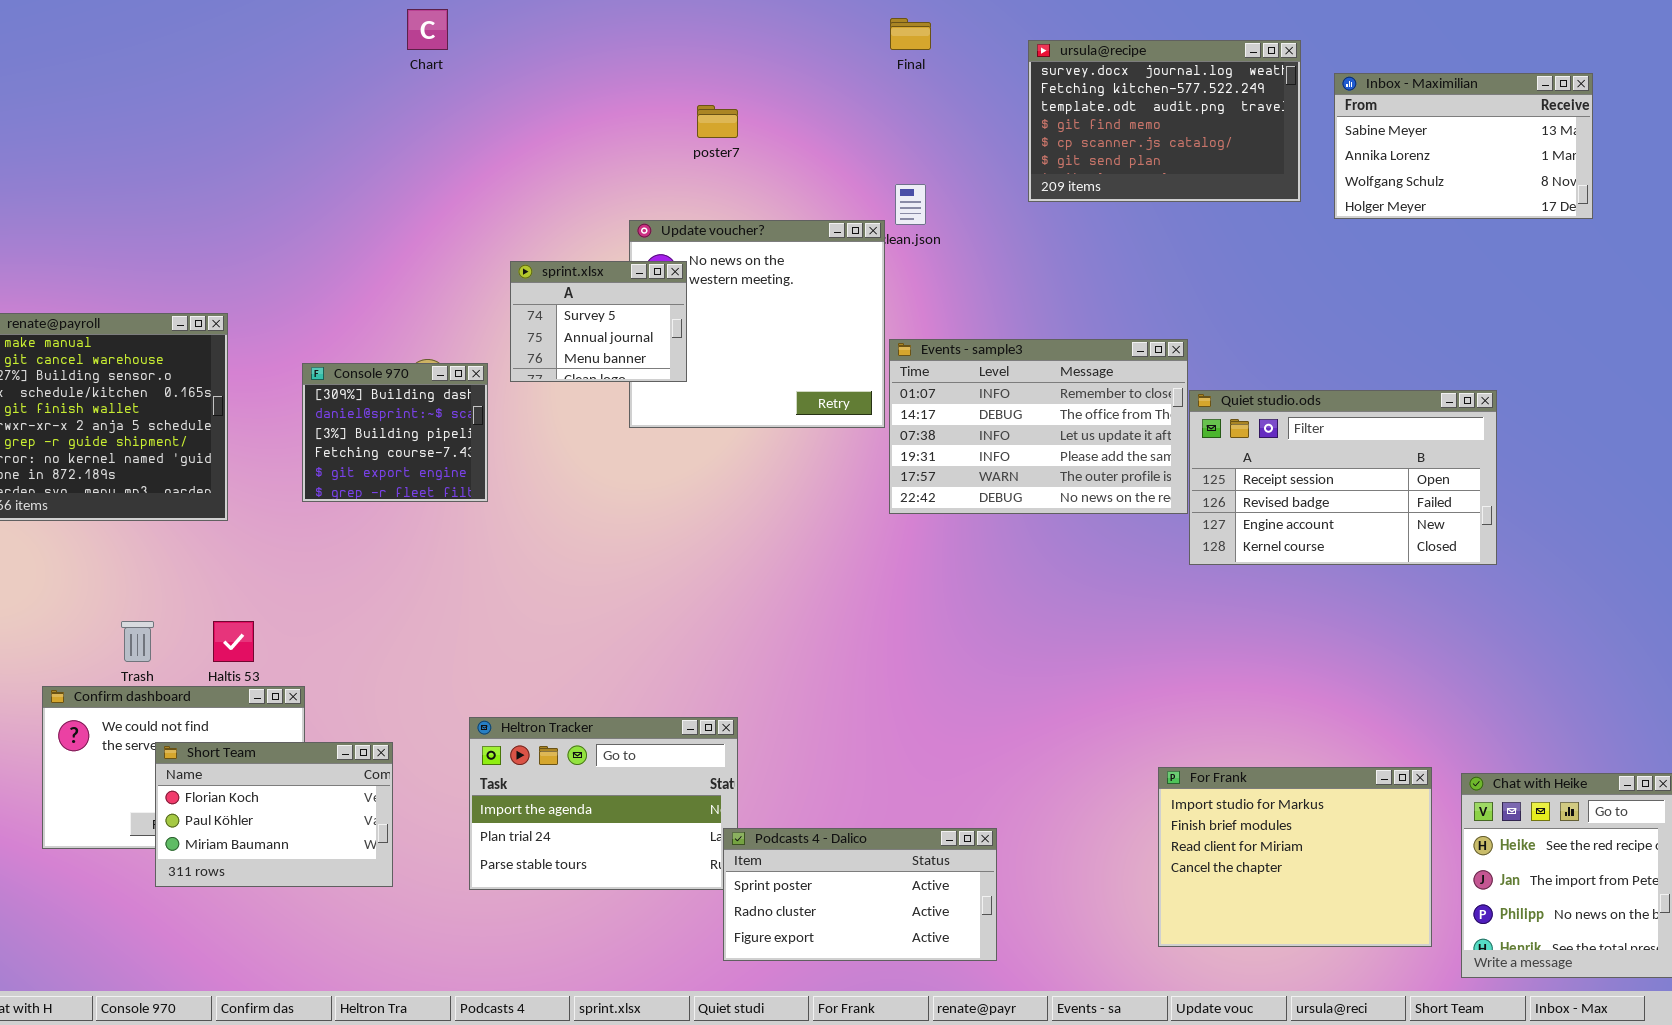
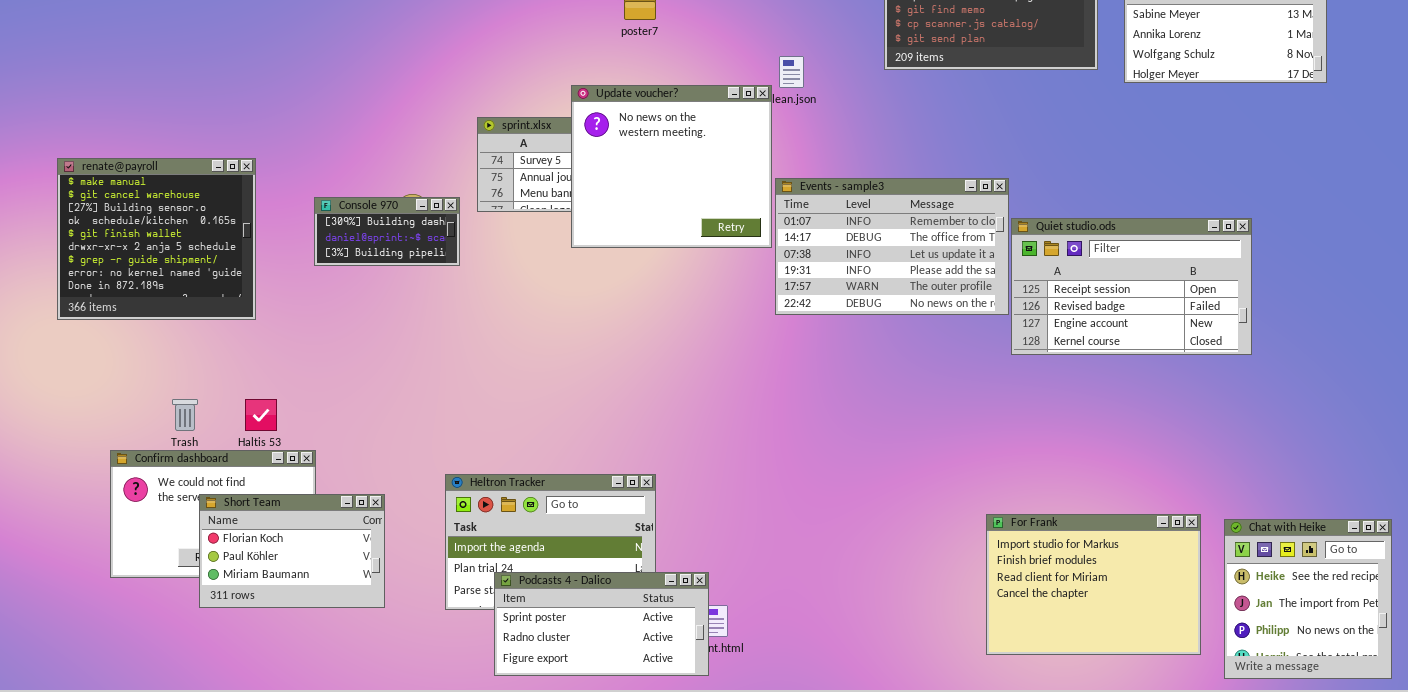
Update voucher?: [629,220,885,428] -> [571,85,772,248], raised
Console 970: [302,363,488,502] -> [314,197,460,266], resized
Podcasts 4 - Dalico: [723,828,997,961] -> [494,572,709,676], moved

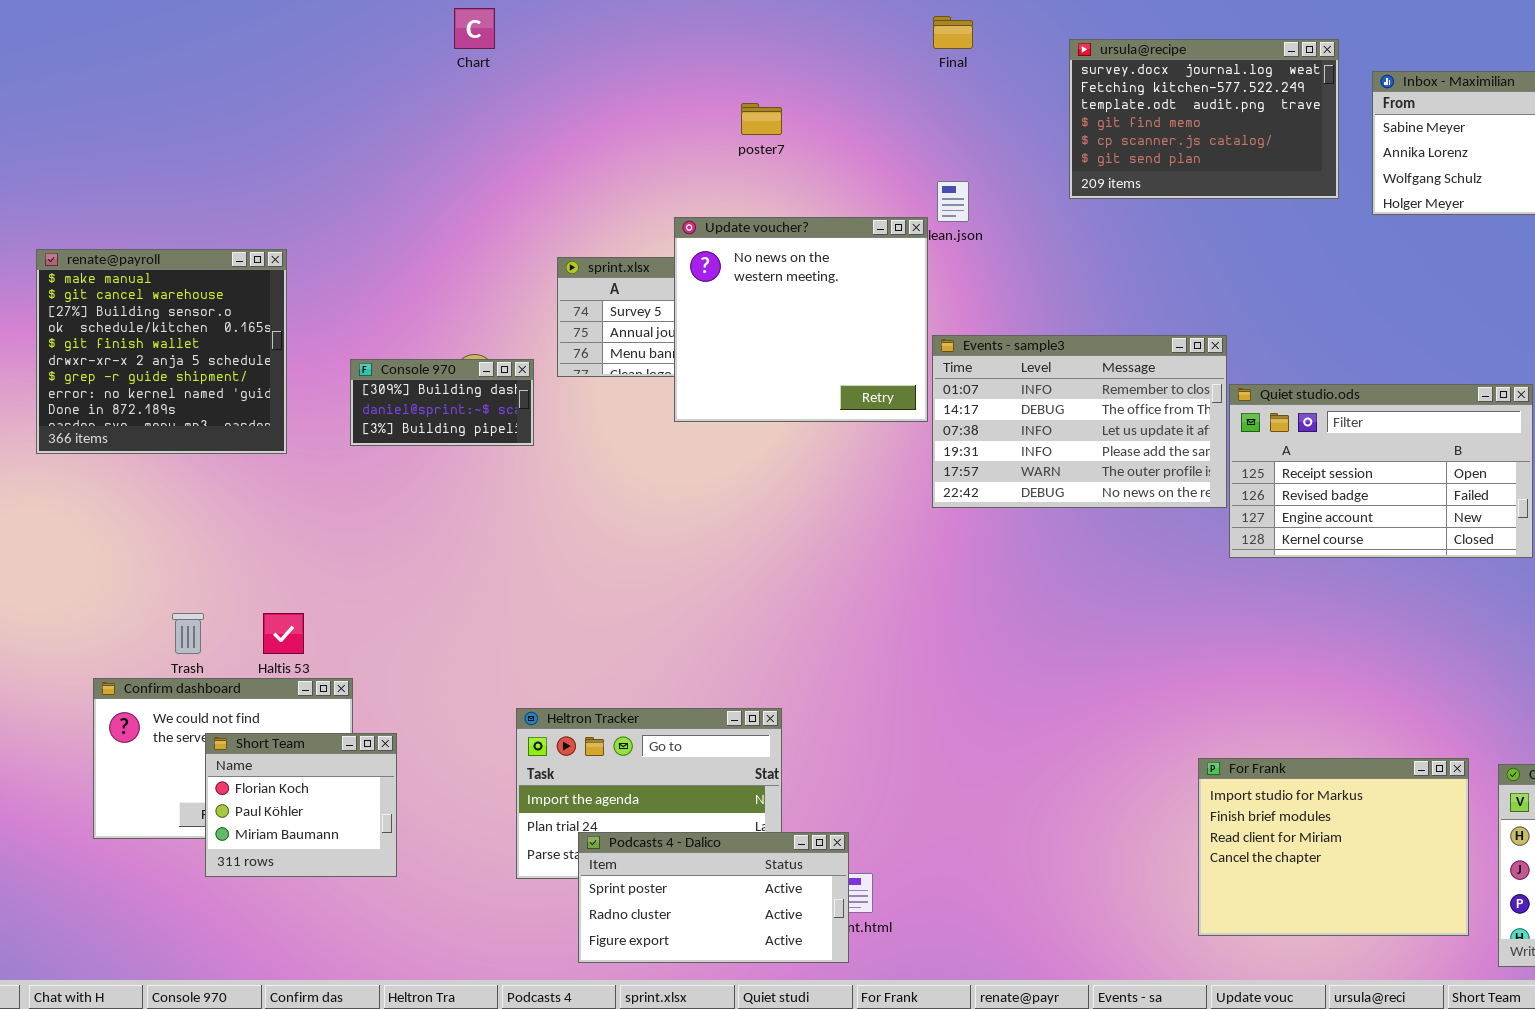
renate@payroll: [57,158,256,320] -> [36,249,287,454], moved
Short Team: [199,494,385,608] -> [205,733,397,877], resized

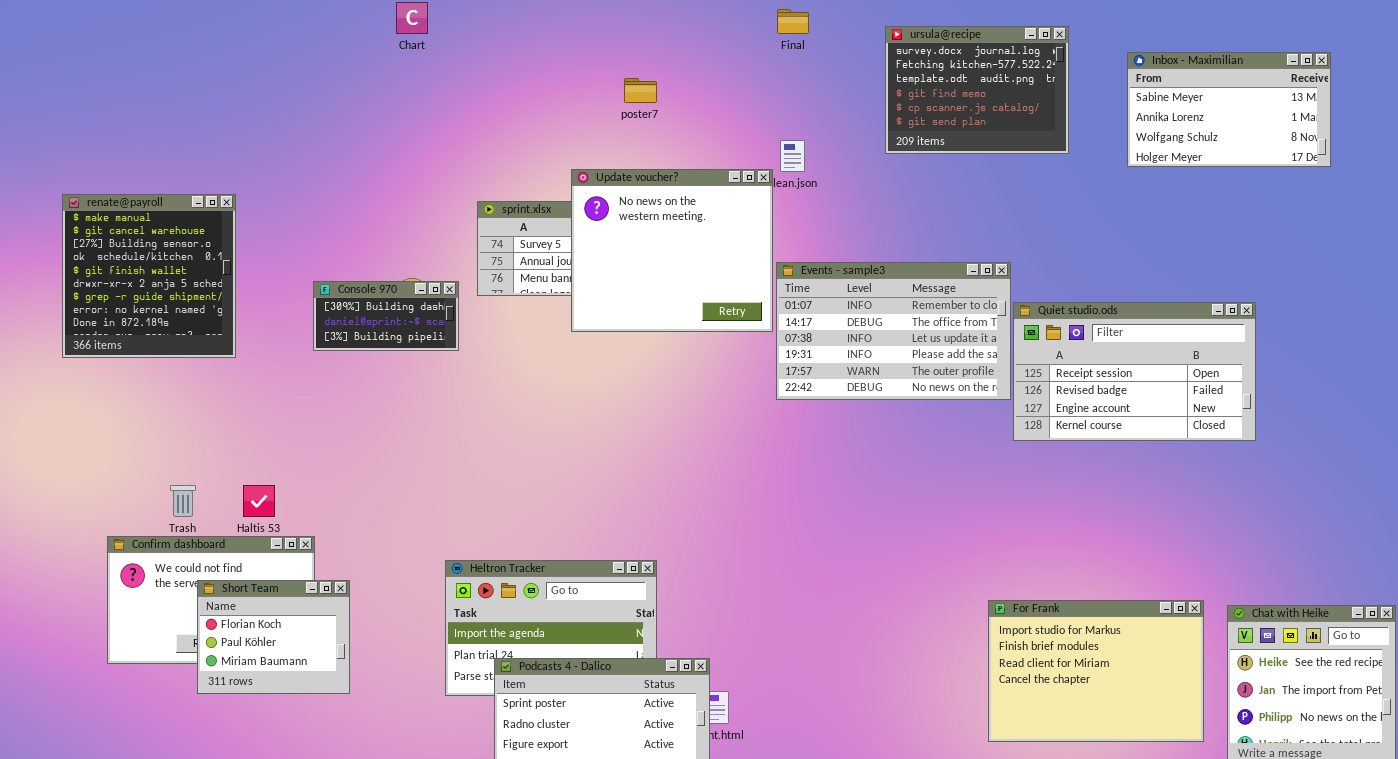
ursula@recipe: [1069,39,1339,199] -> [885,26,1069,154], resized
renate@payroll: [36,249,287,454] -> [62,194,236,358], resized

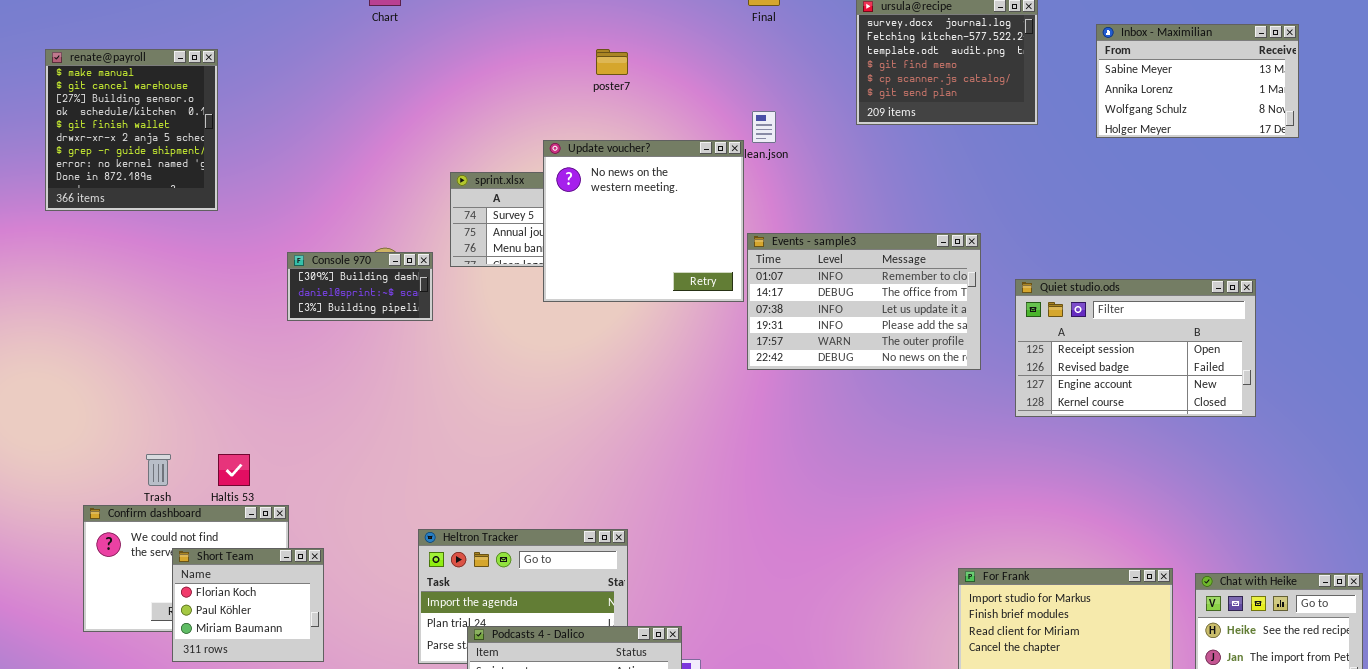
renate@payroll: [62,194,236,358] -> [45,49,218,211], moved
Quiet studio.ods: [1013,302,1256,441] -> [1015,279,1256,417], moved

